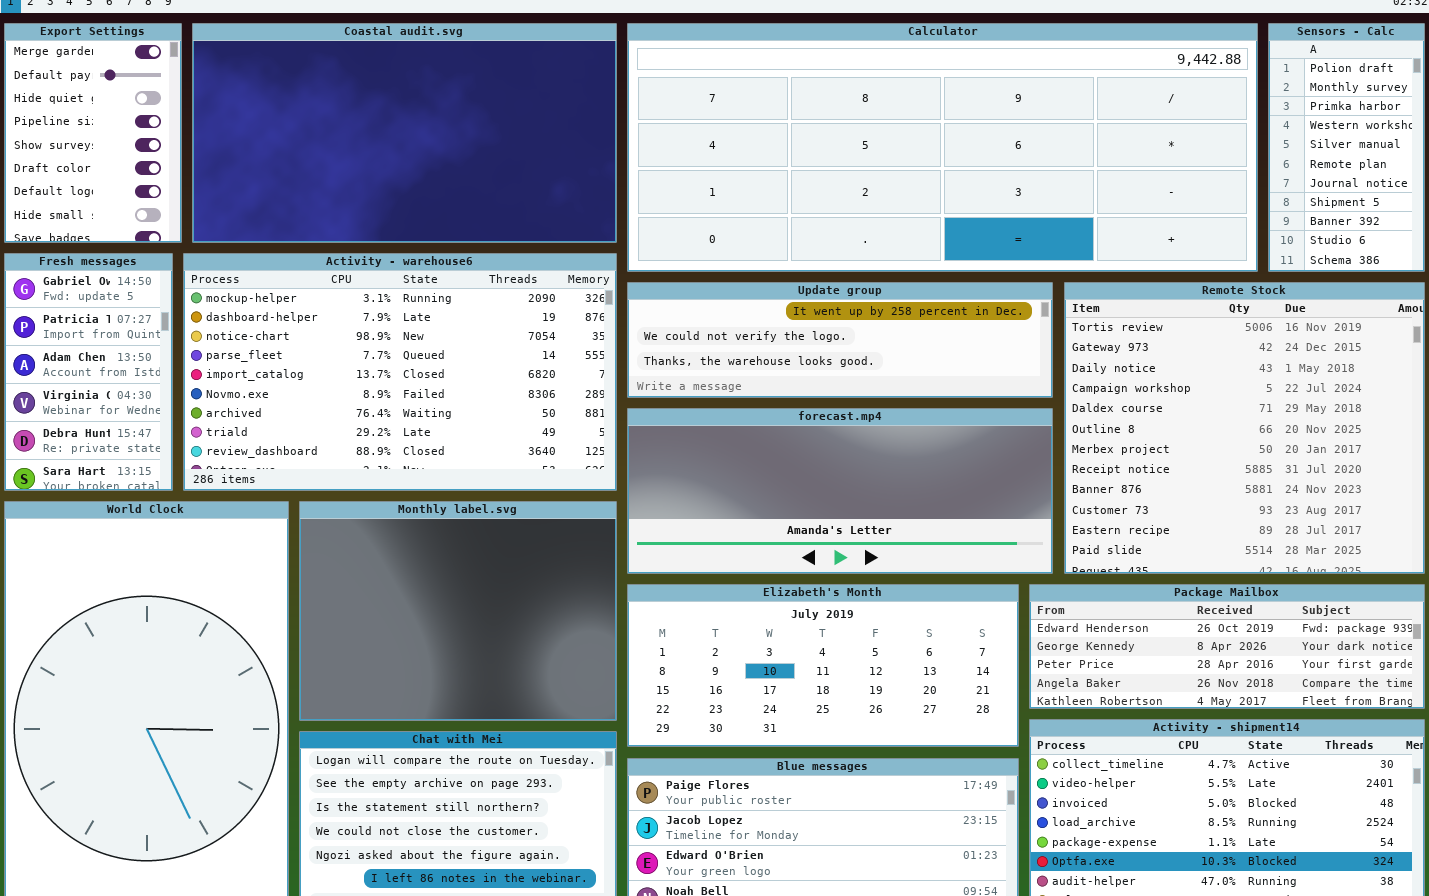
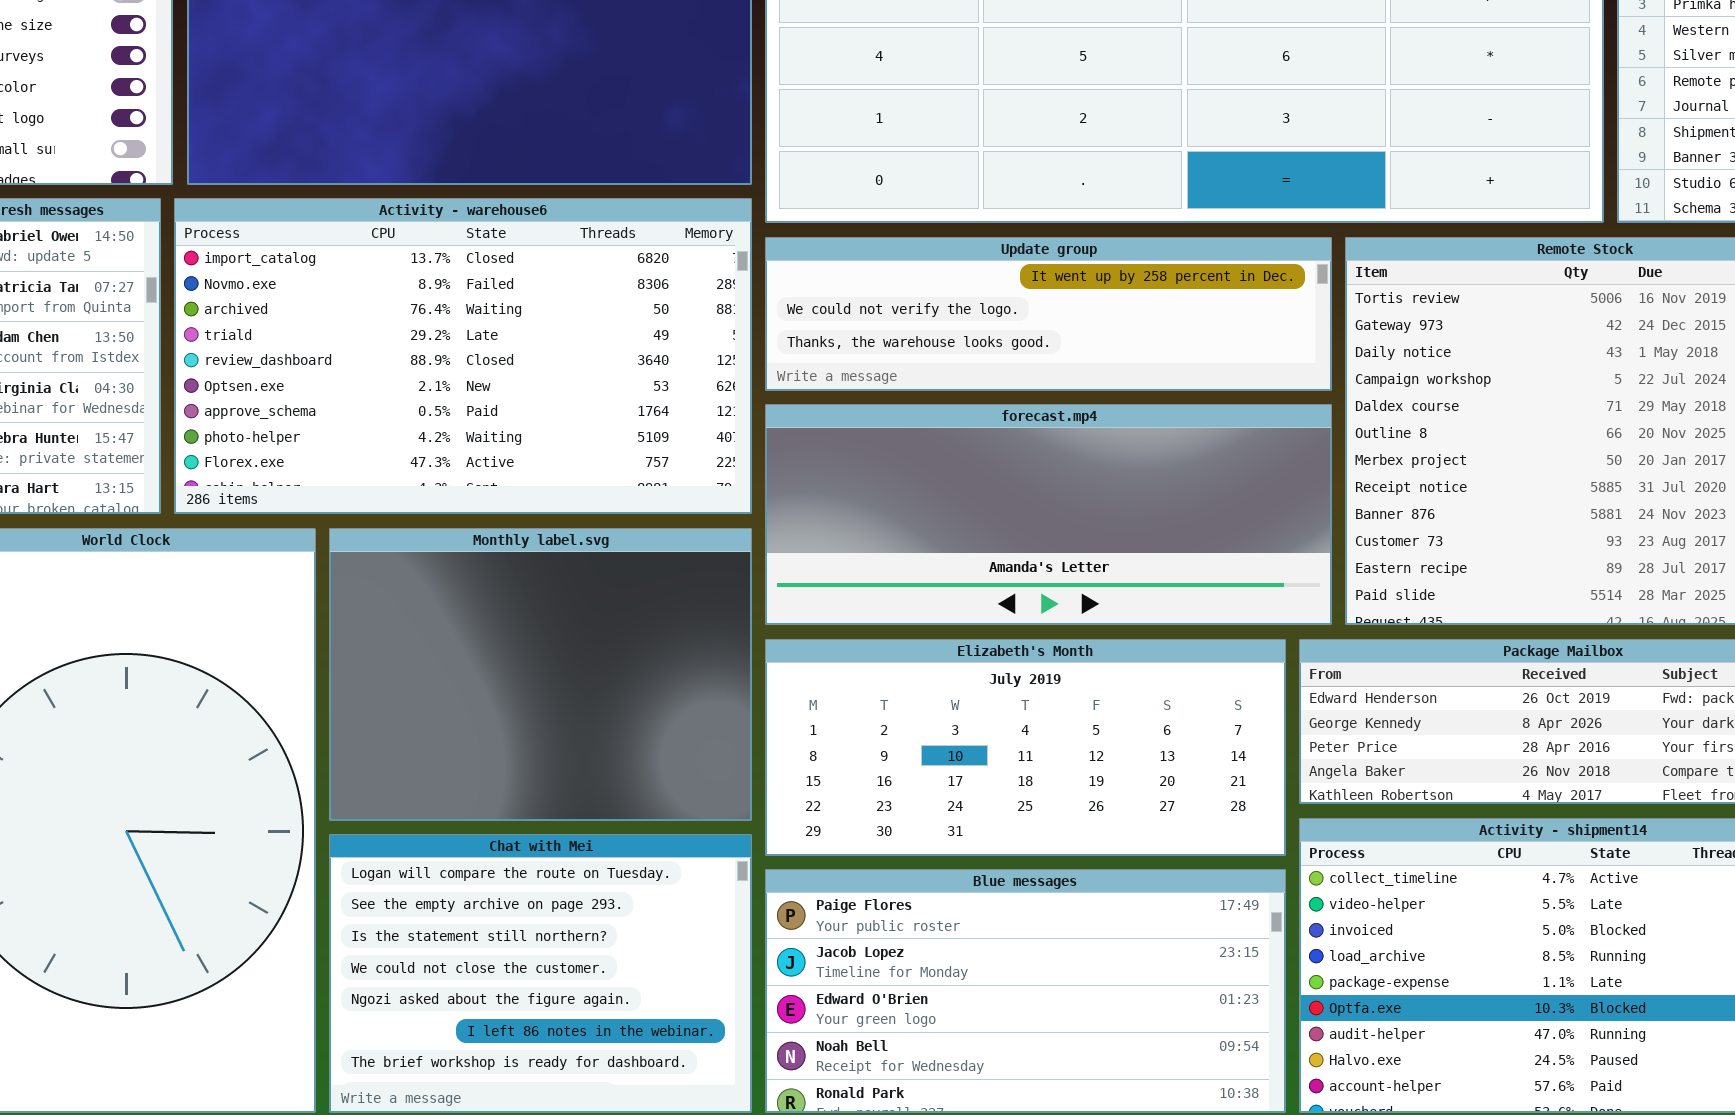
Activity - warehouse6: [183,253,617,491] -> [174,198,752,514], scrolled down 4 rows

